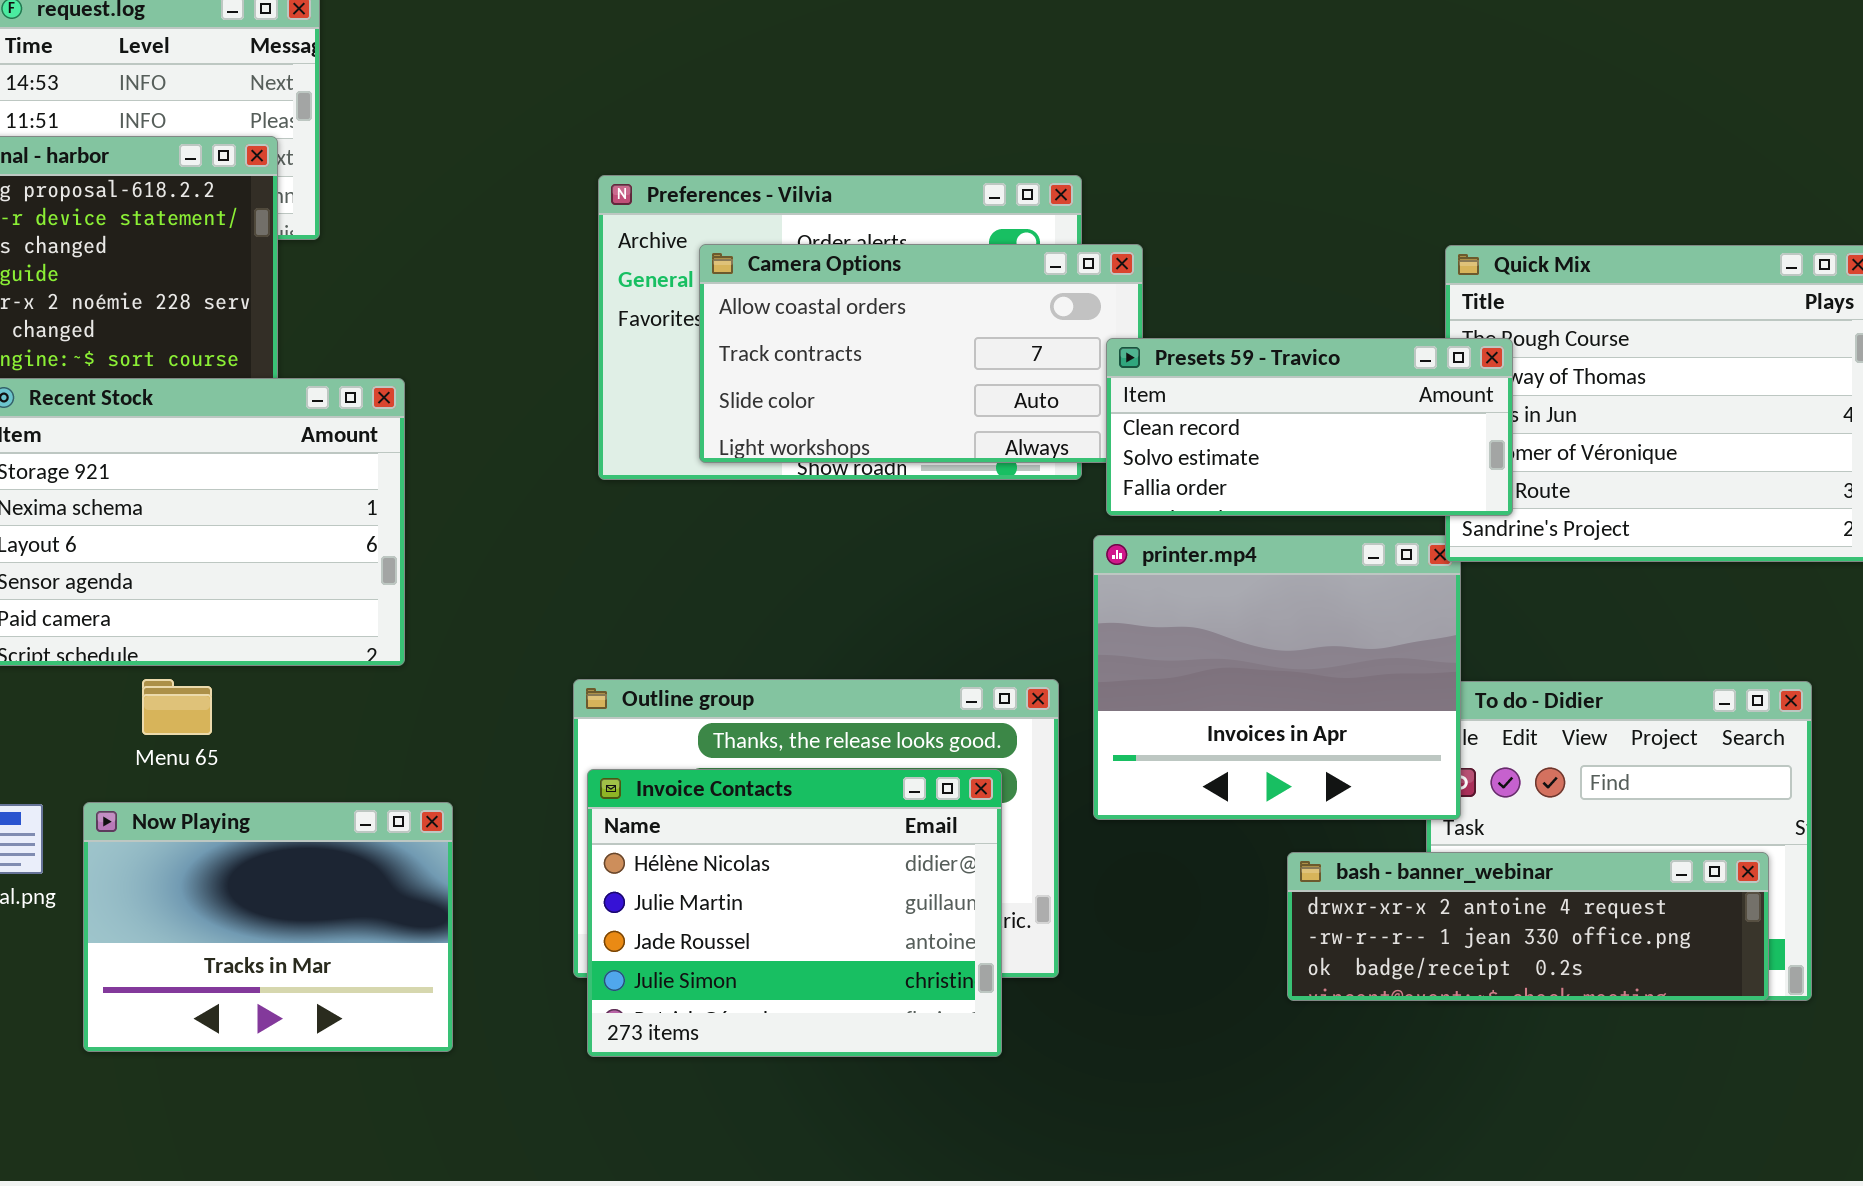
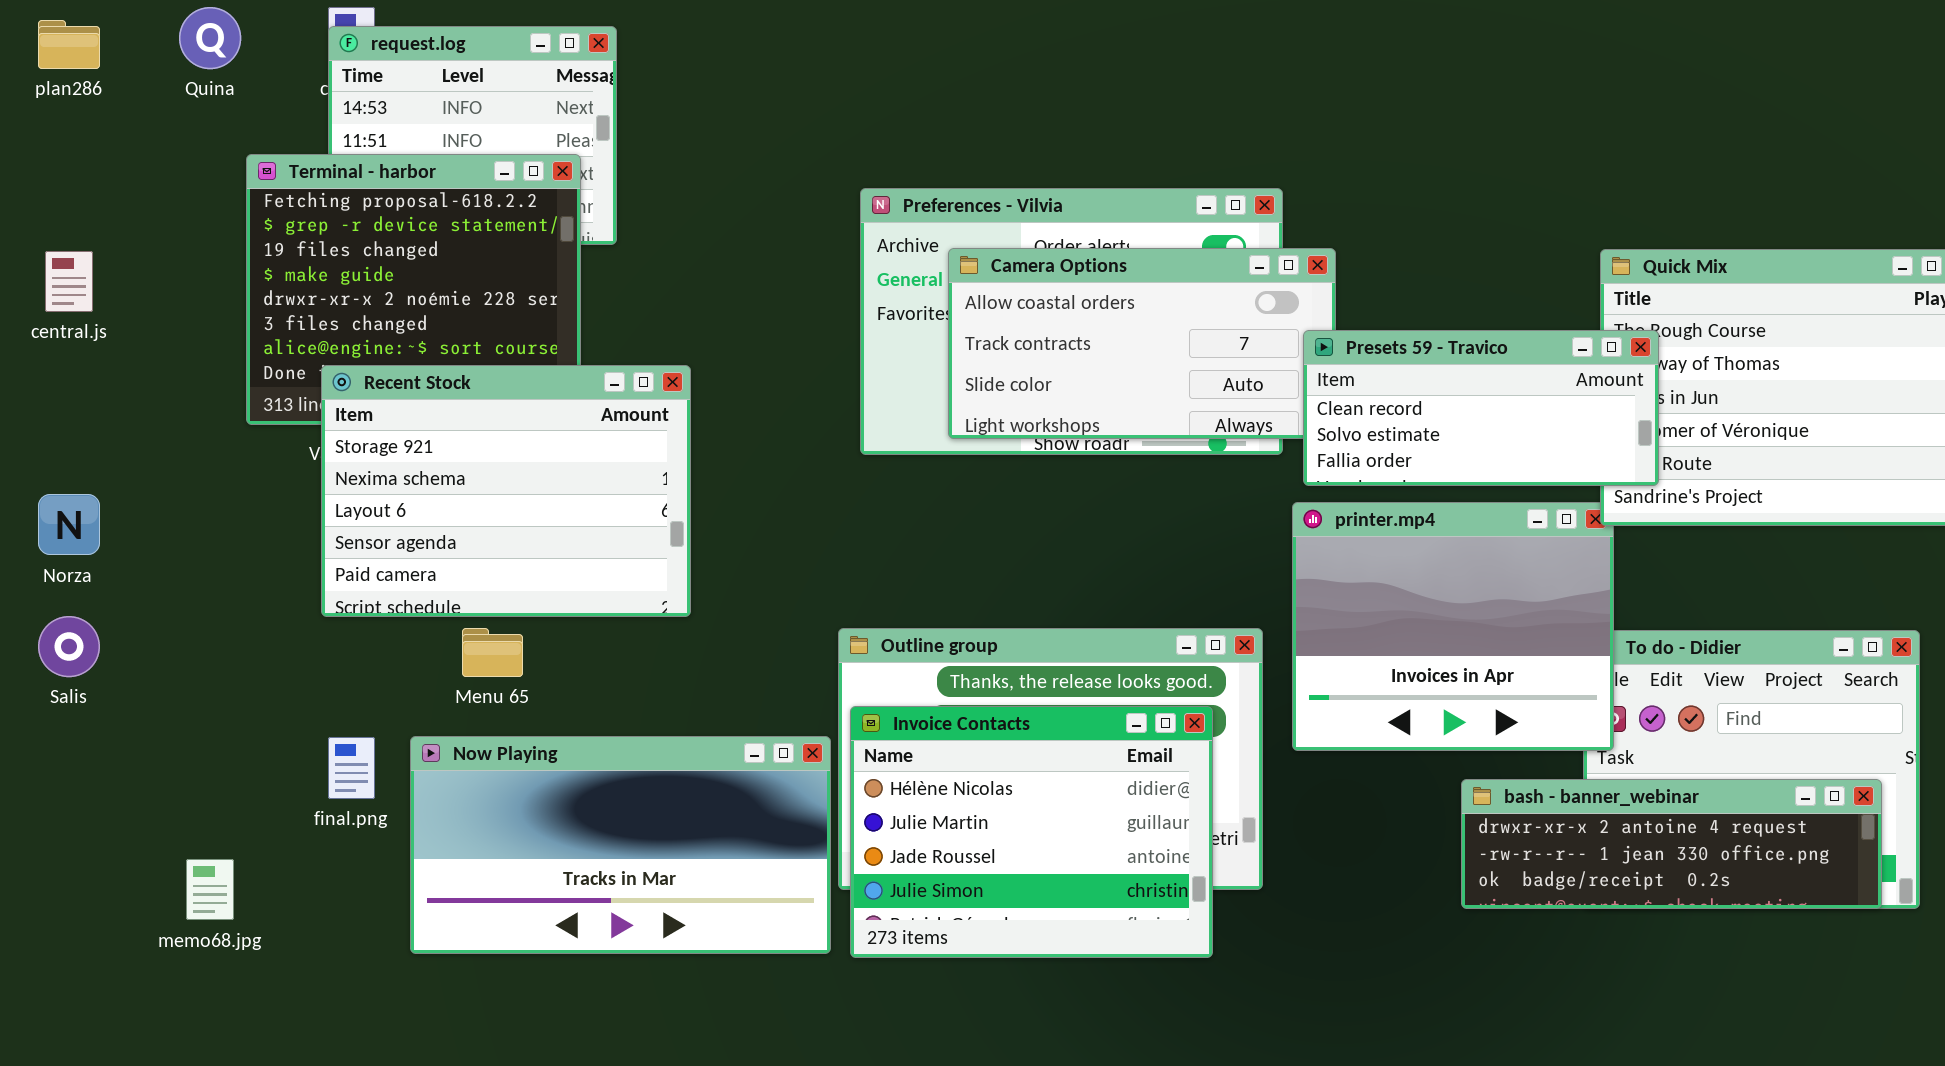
Now Playing: [83,802,453,1052] -> [410,736,831,954], resized

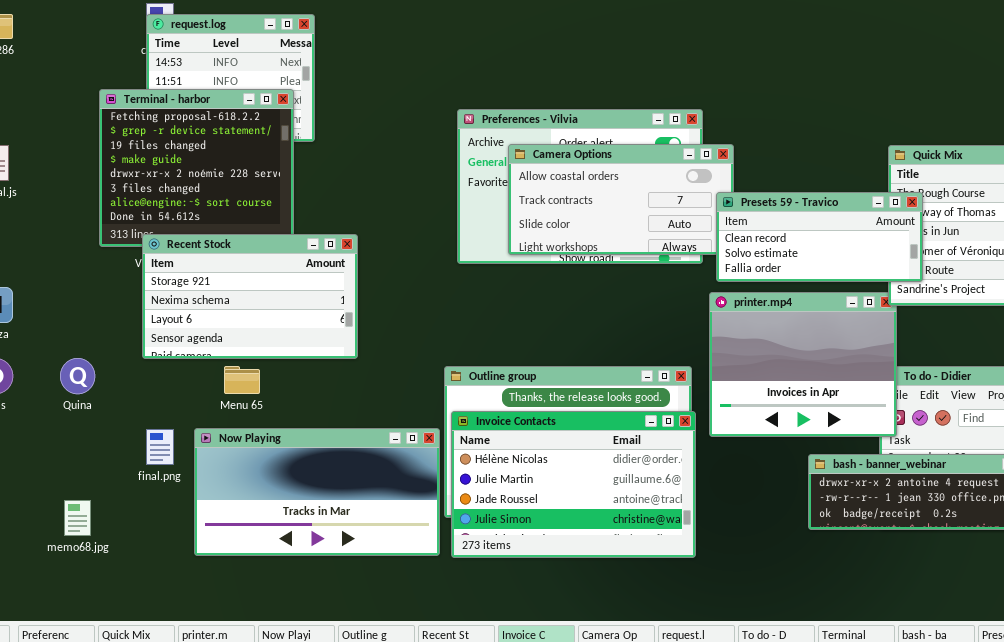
Quina: [179,7,241,69] -> [60,358,95,394], moved
Recent Stock: [321,365,691,617] -> [142,234,358,359], resized
Invoice Contacts: [850,706,1213,958] -> [451,411,696,558], resized

